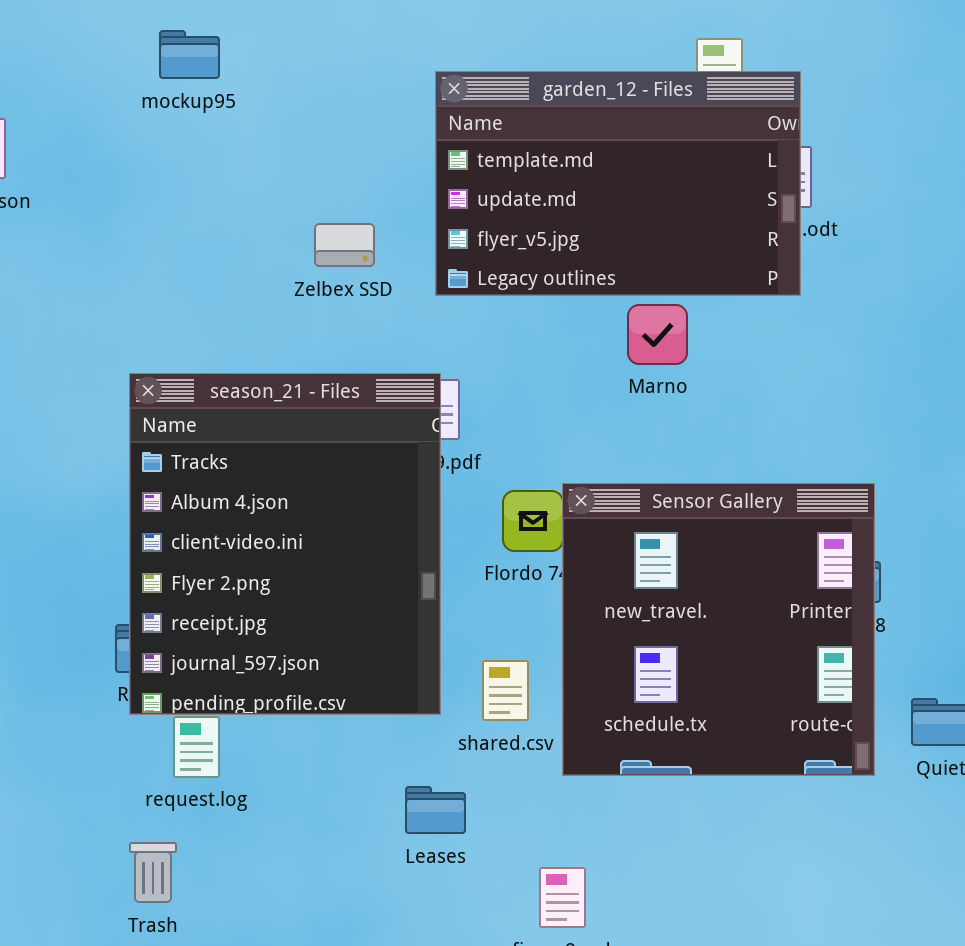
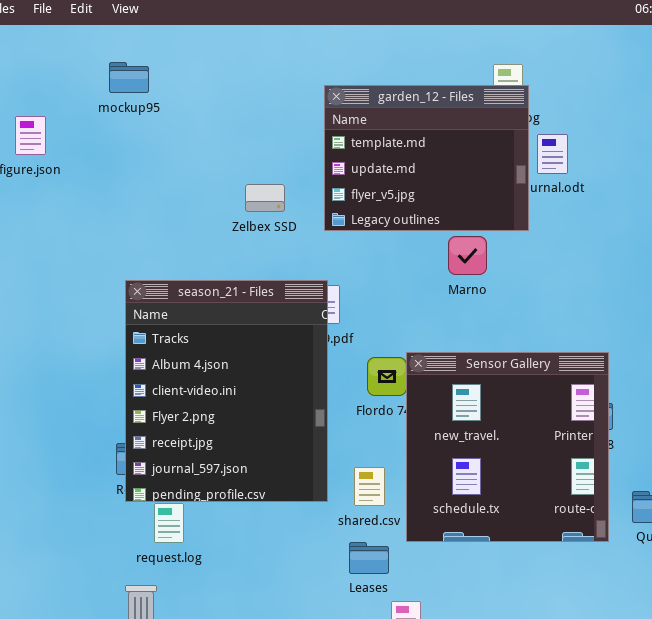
mockup95: [159,30,220,79] -> [109,62,149,93], moved
garden_12 - Files: [435,71,801,296] -> [324,85,529,231], resized
Leases: [405,786,466,834] -> [349,542,389,574], moved

